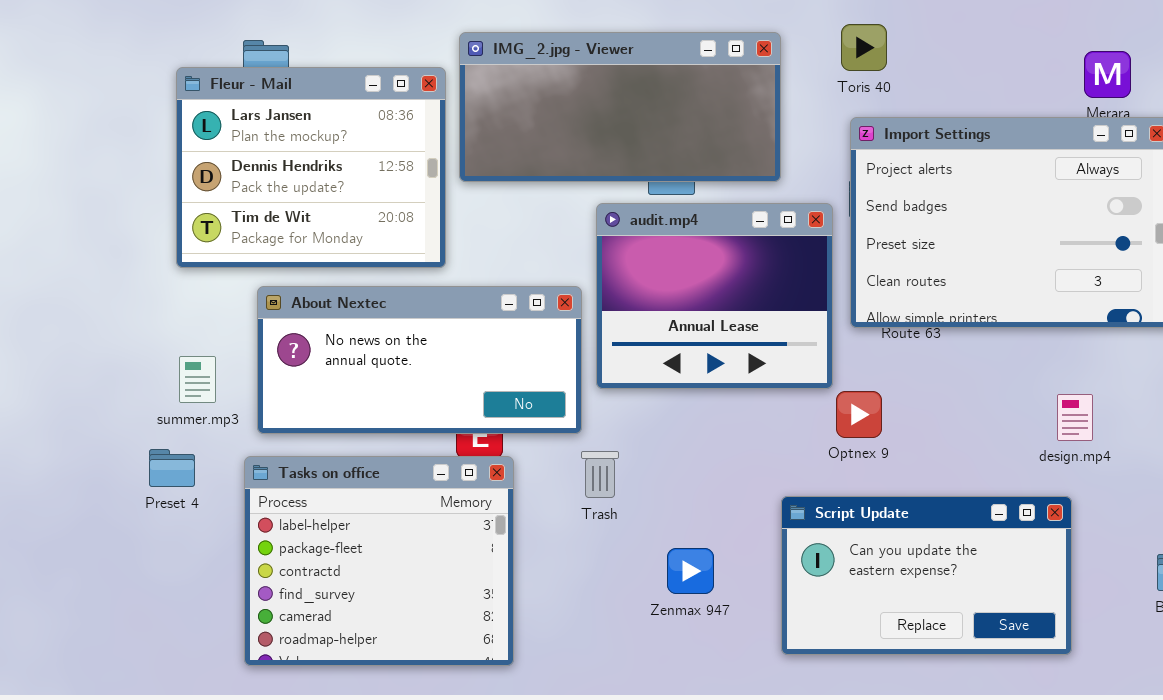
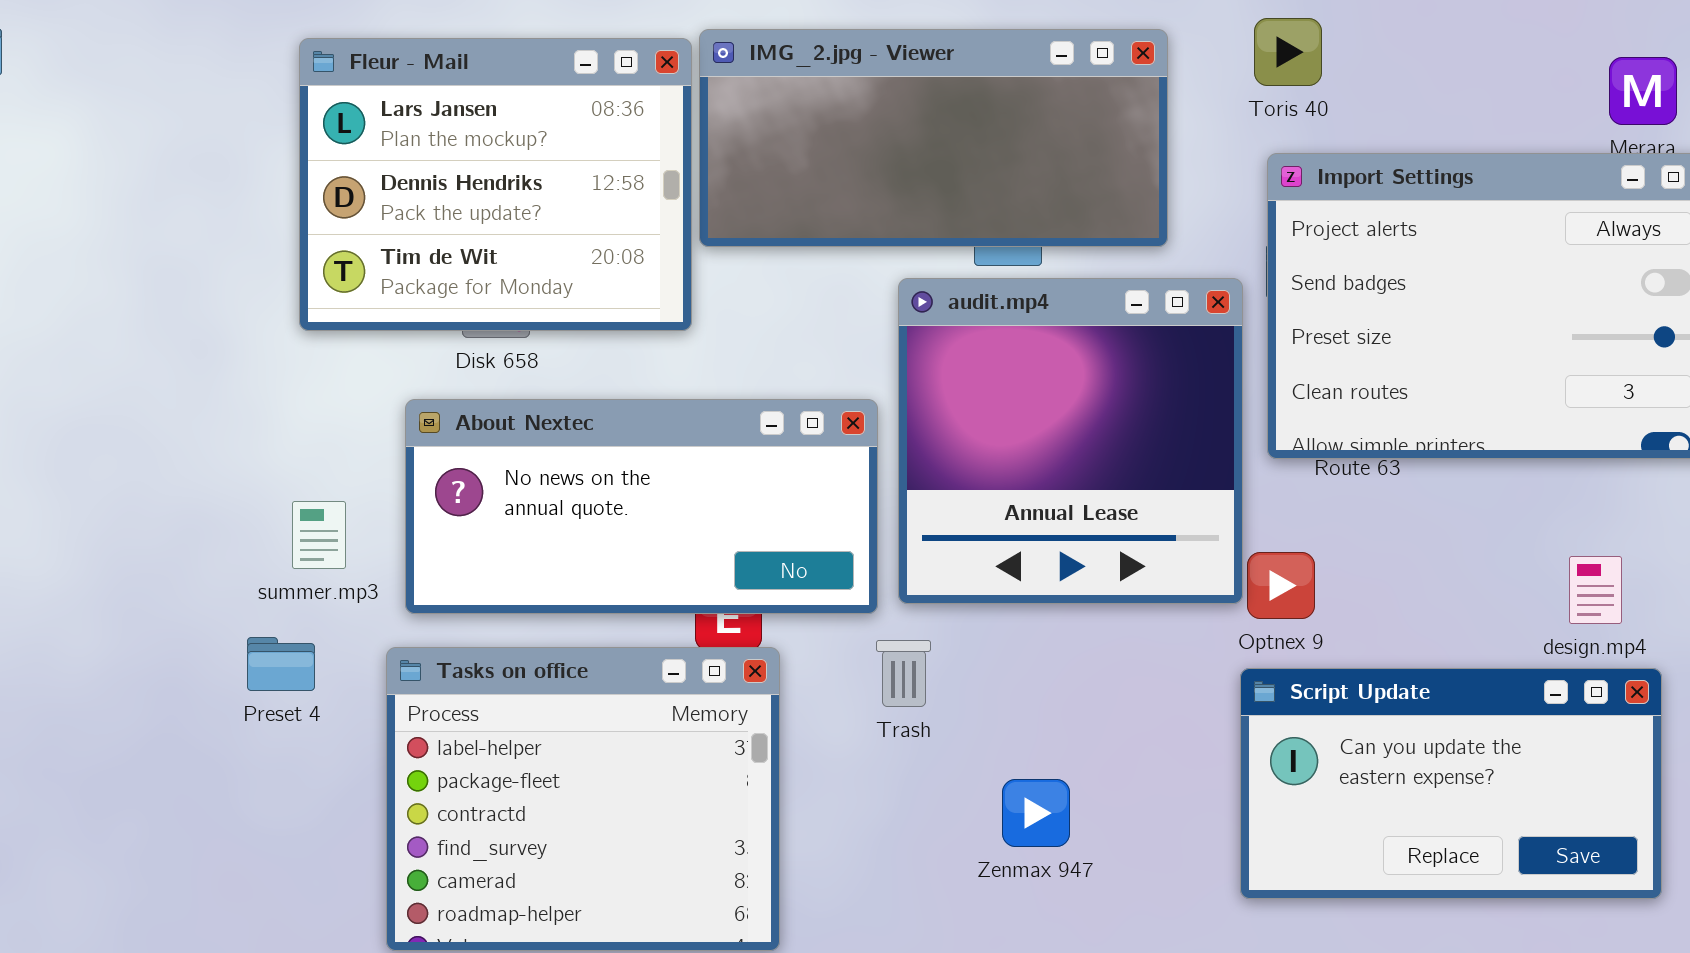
Fleur - Mail: [176,67,446,268] -> [299,38,692,331], moved
audit.mp4: [596,203,833,389] -> [898,278,1243,604], resized
Script Update: [781,496,1072,655] -> [1240,668,1662,899], moved

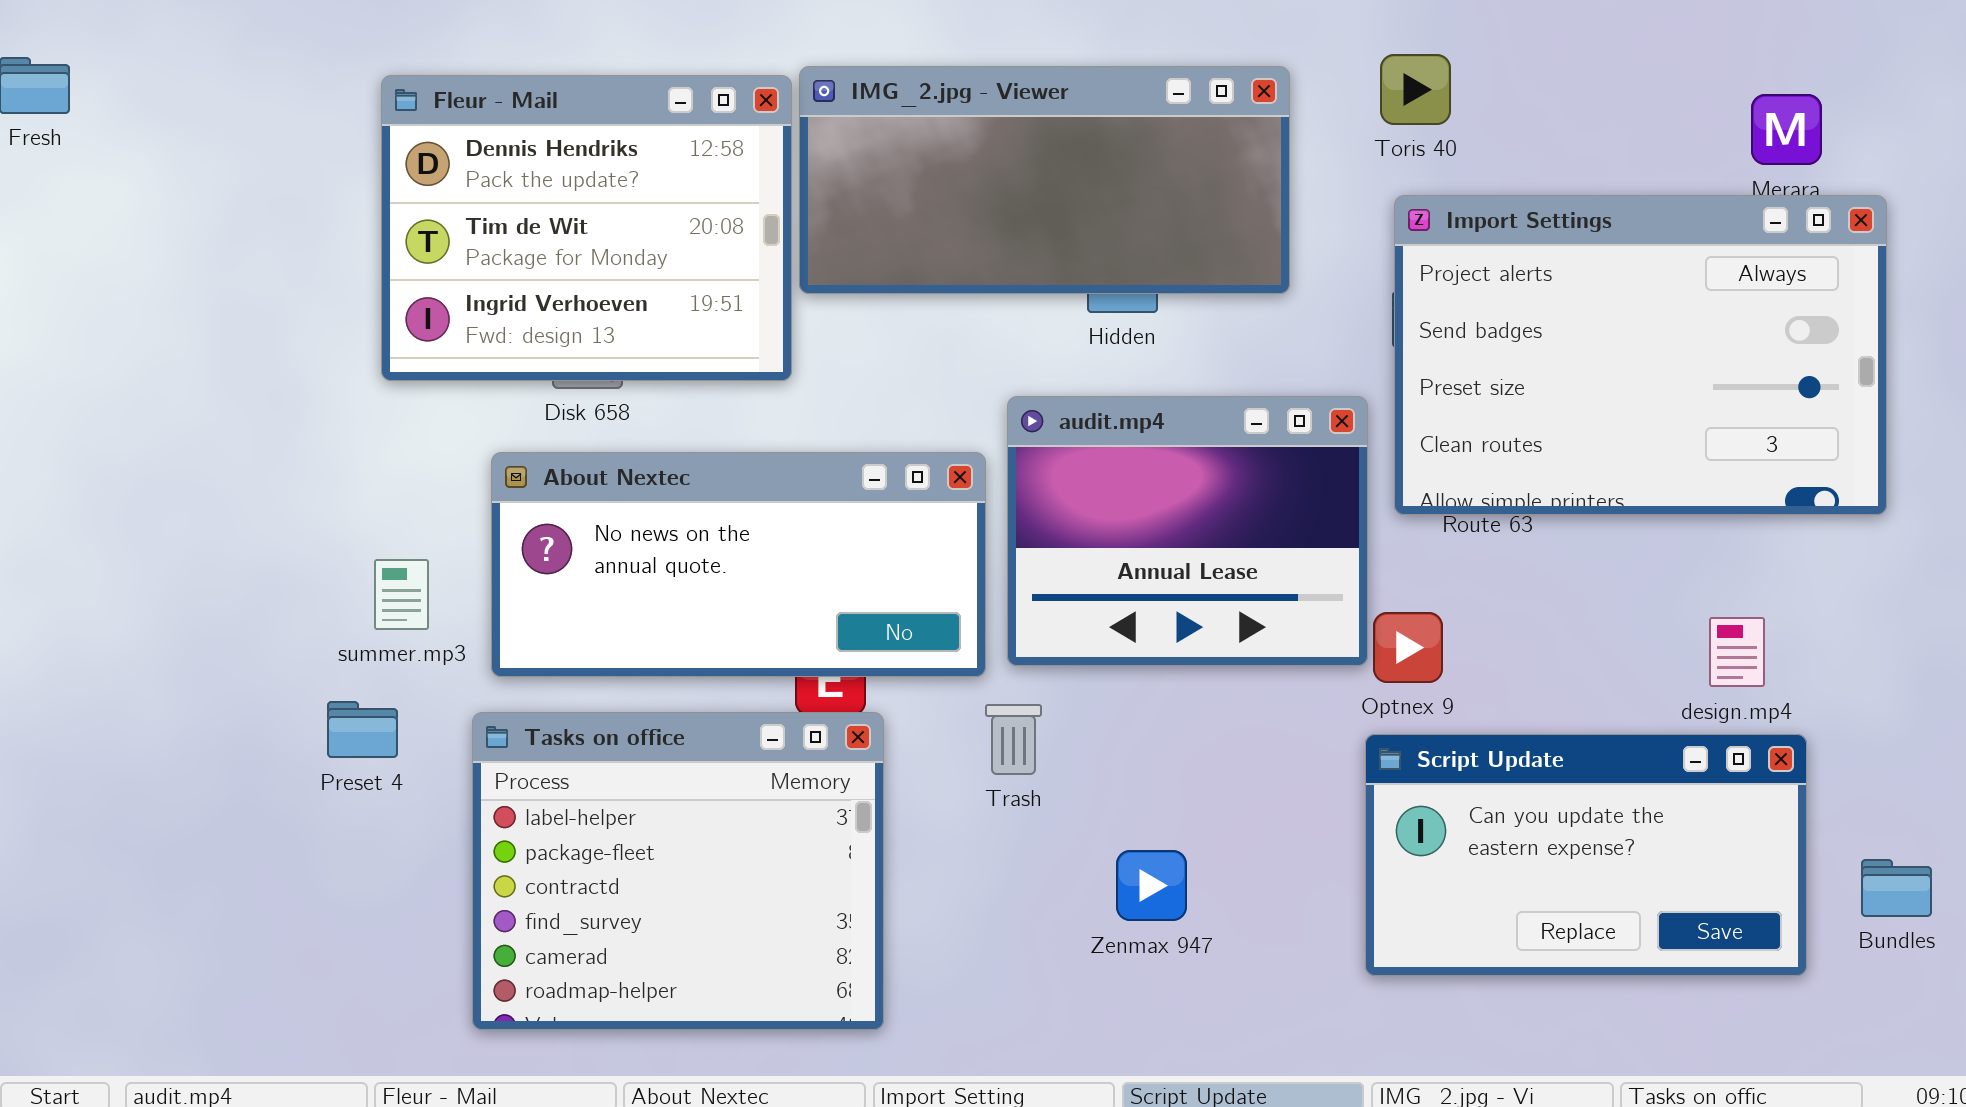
Fleur - Mail: [299,38,692,331] -> [381,75,792,381], scrolled down 1 row
audit.mp4: [898,278,1243,604] -> [1007,396,1368,666], resized

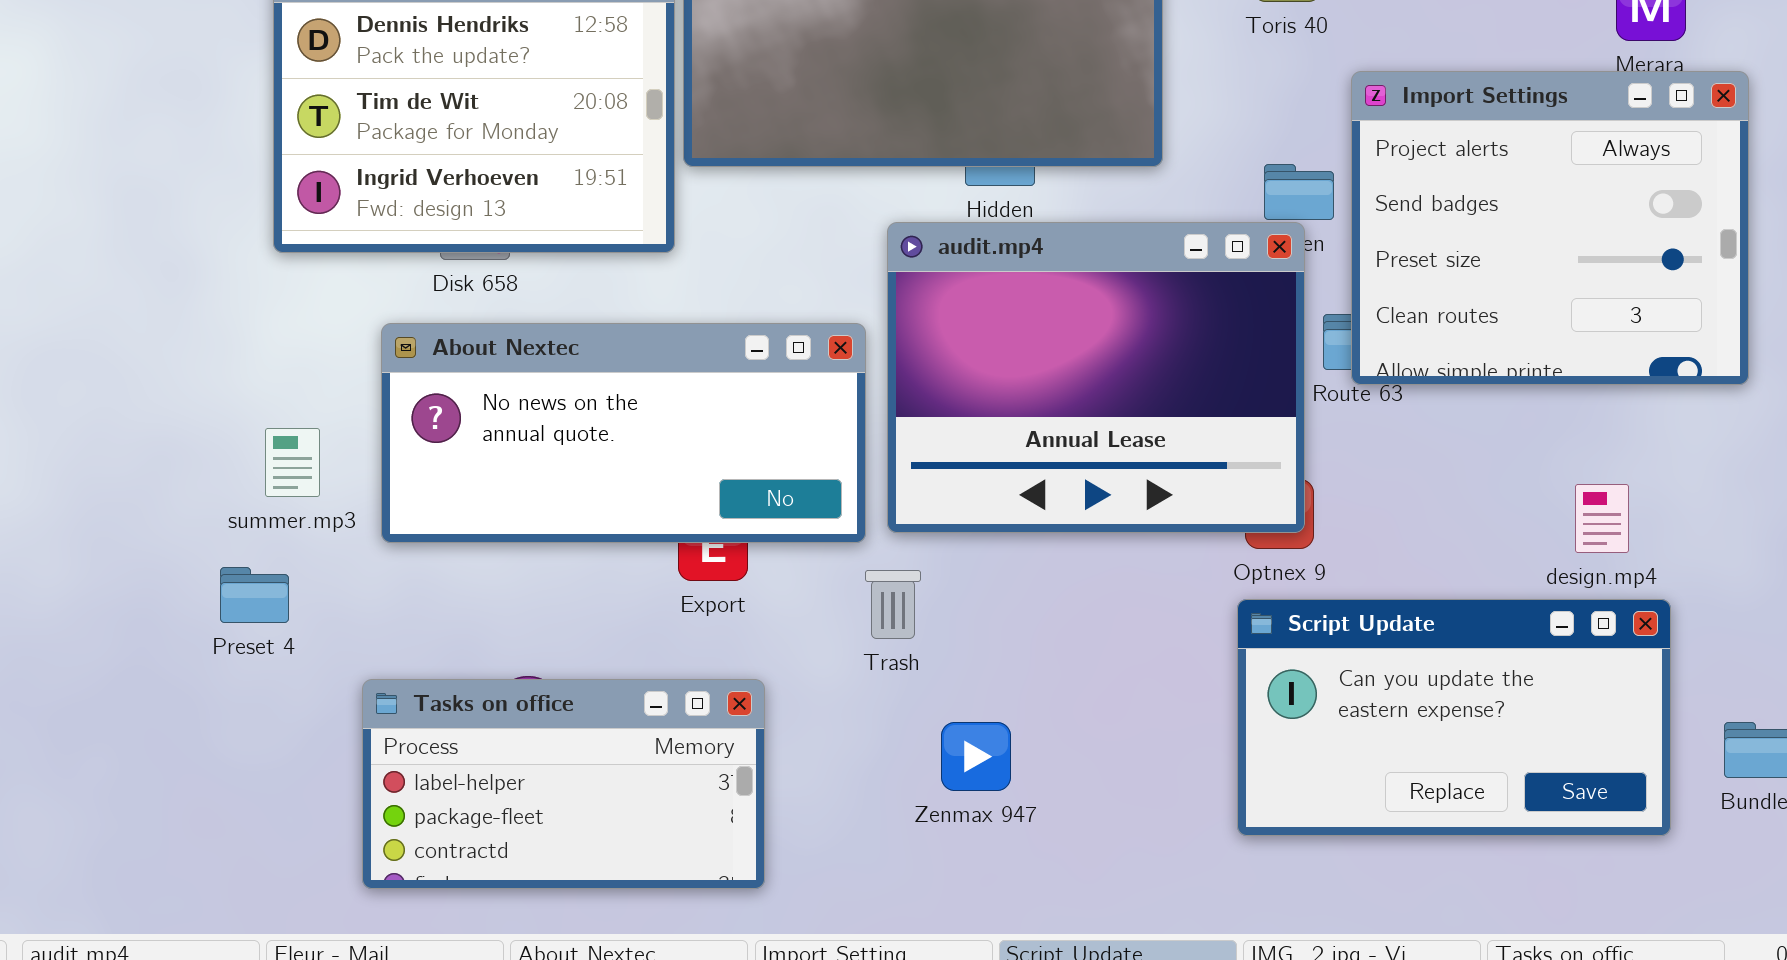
Import Settings: [1394,195,1887,515] -> [1351,71,1749,385], resized
audit.mp4: [1007,396,1368,666] -> [887,222,1305,533], resized
Tasks on office: [472,712,884,1030] -> [362,679,765,889], resized
Zenmax 947: [1116,850,1187,921] -> [941,722,1011,791], moved

